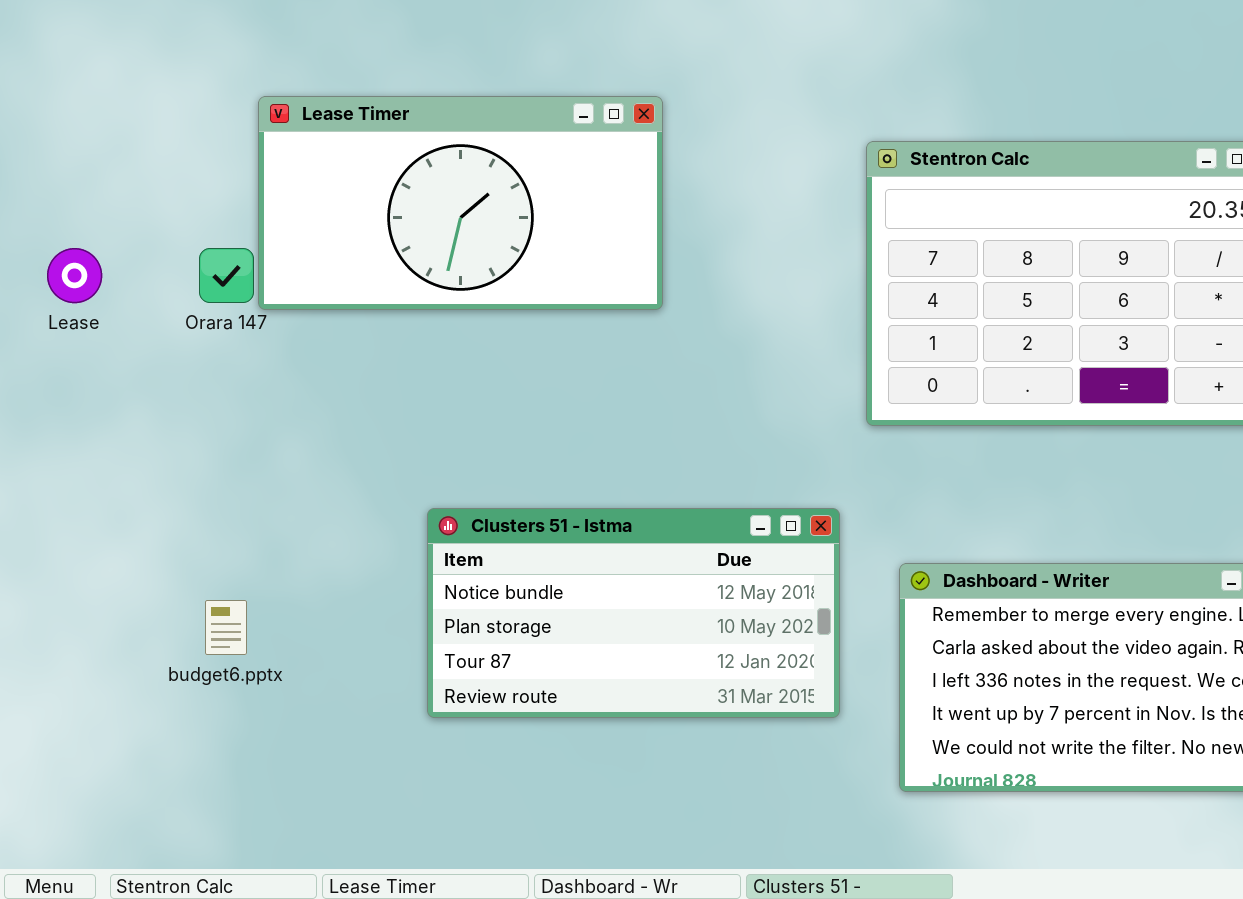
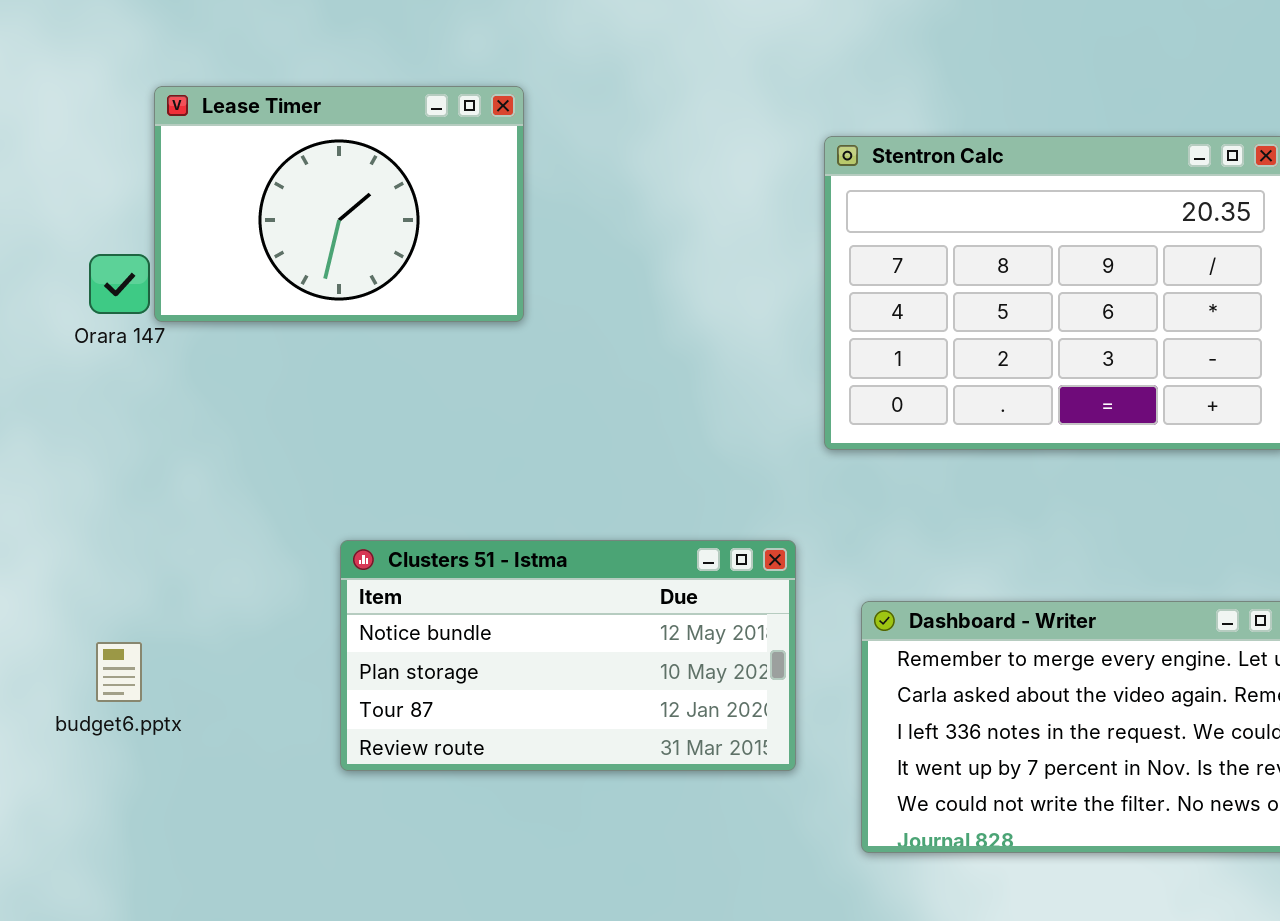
Lease Timer: [258,96,663,310] -> [154,86,524,322], resized

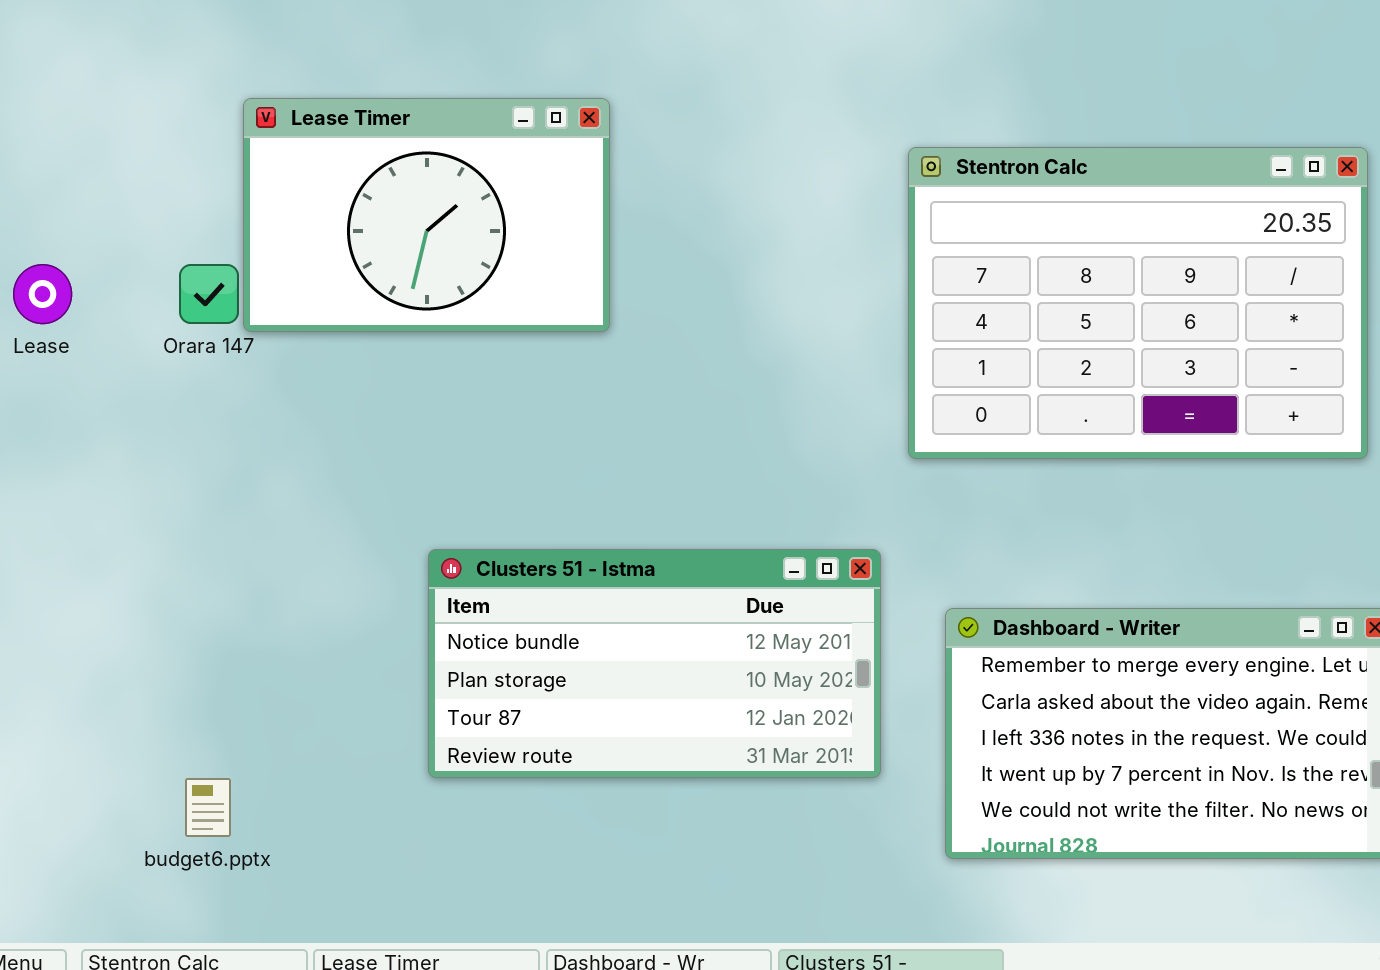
budget6.pptx: [96,642,142,702] -> [185,778,231,837], moved

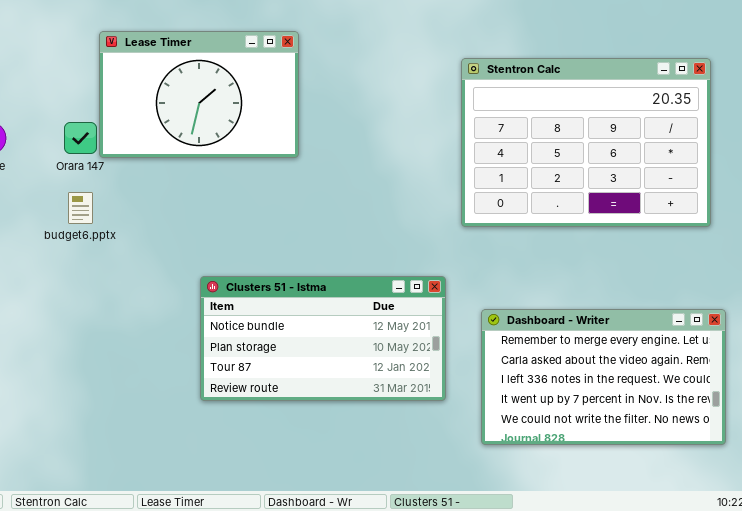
budget6.pptx: [185,778,231,837] -> [68,192,93,224], moved

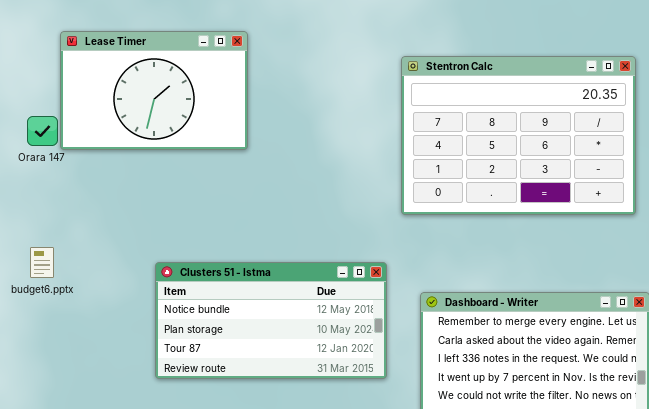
budget6.pptx: [68,192,93,224] -> [30,247,54,278], moved

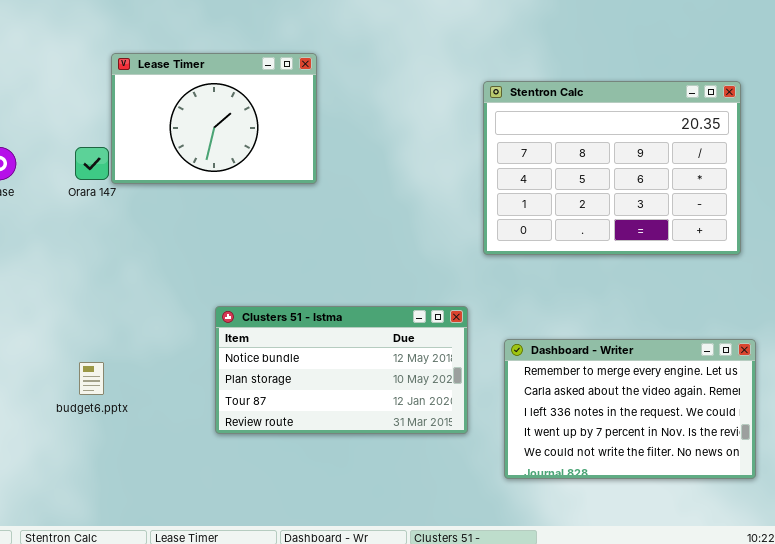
budget6.pptx: [30,247,54,278] -> [79,362,104,395], moved

